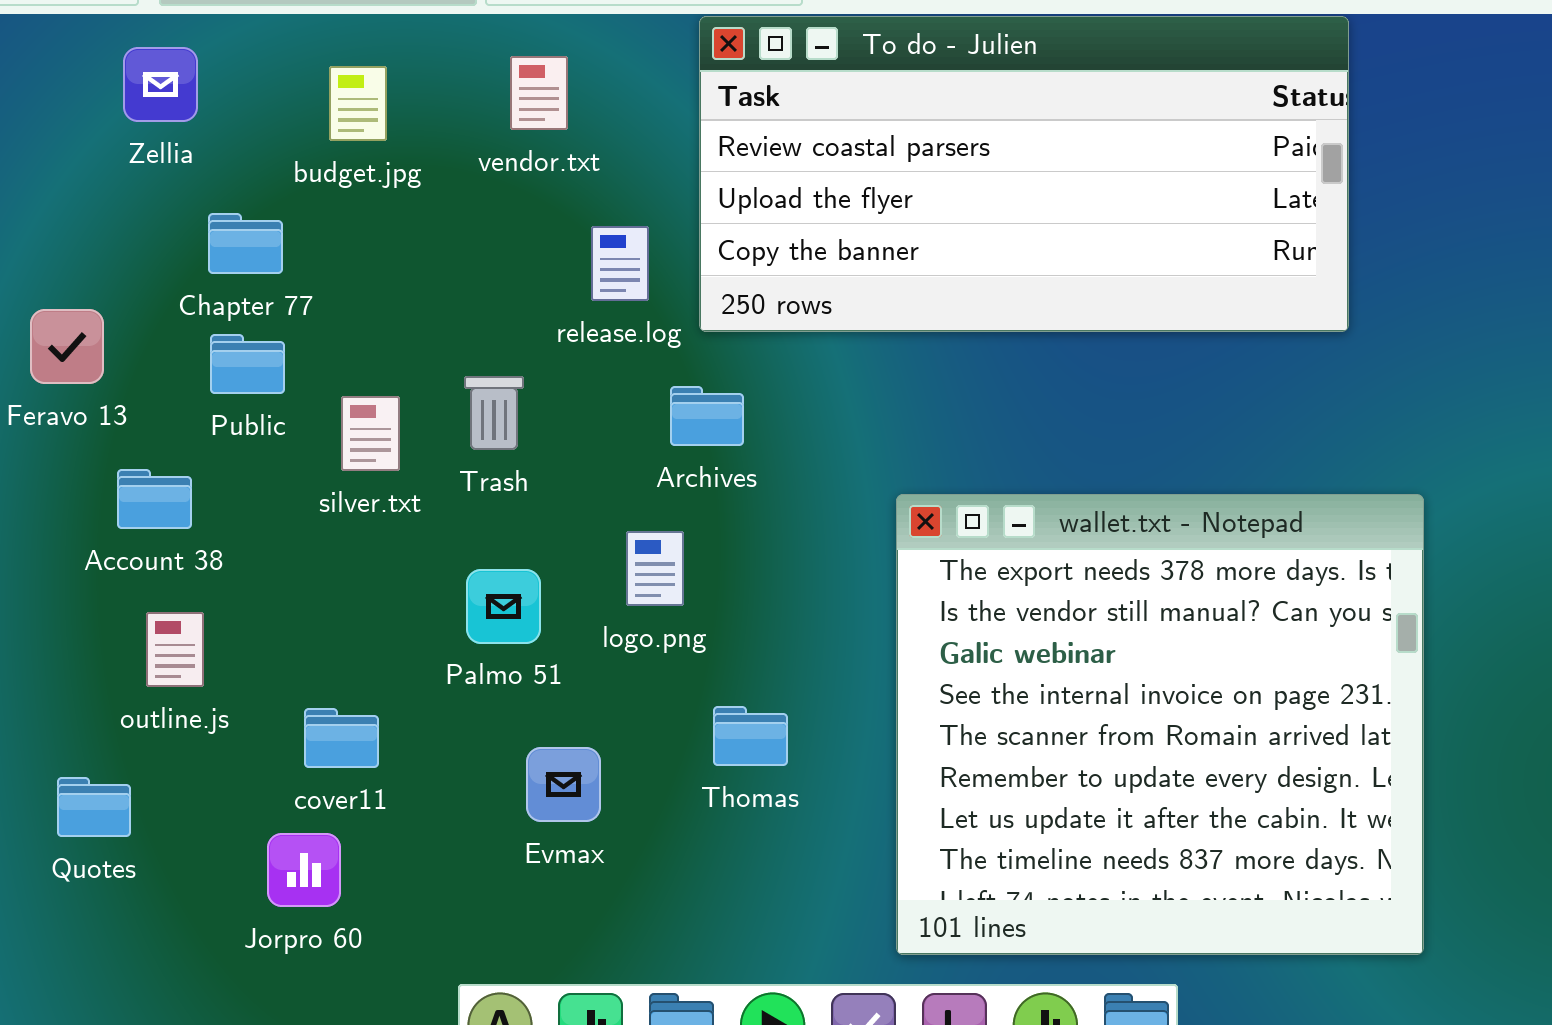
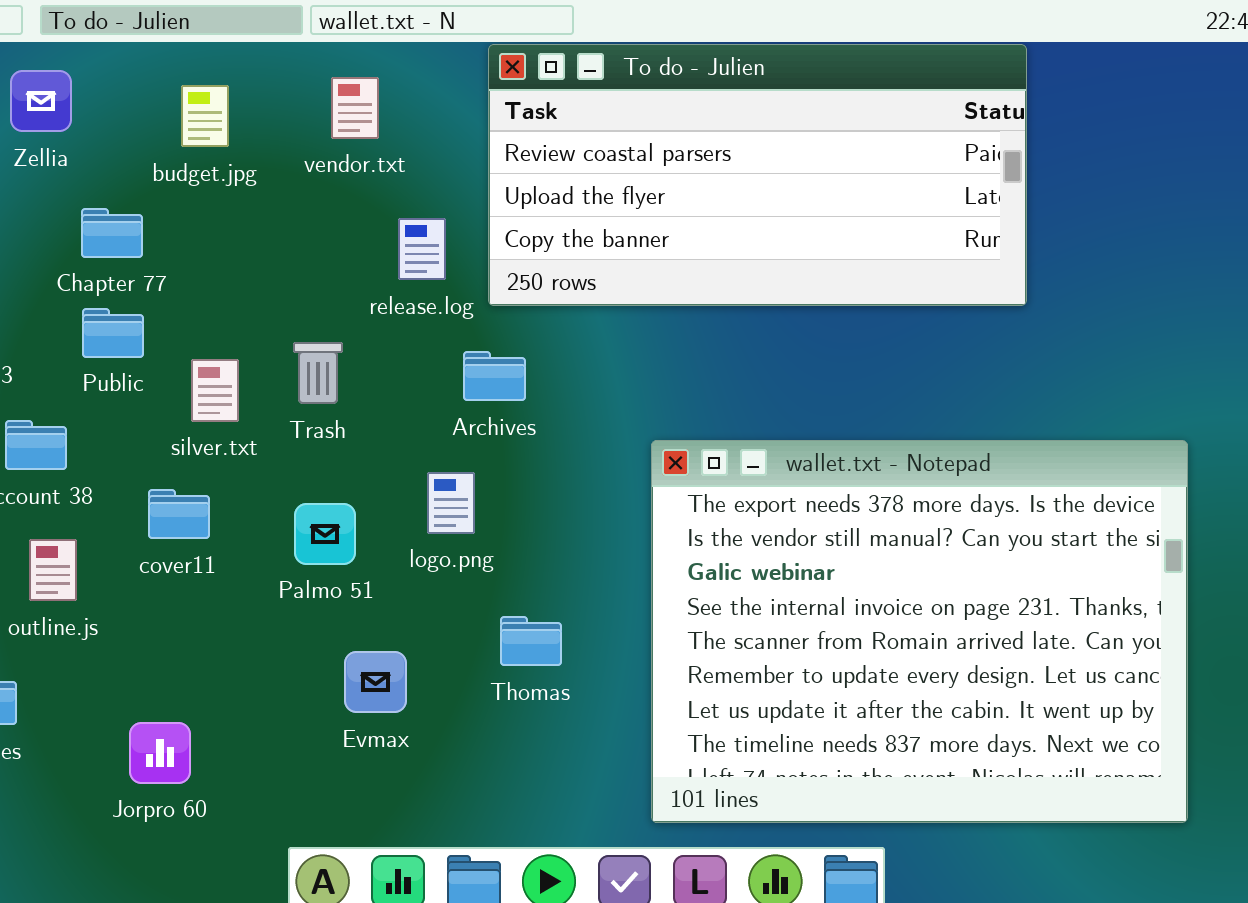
wallet.txt - Notepad: [896,494,1424,955] -> [651,440,1188,823], resized
cover11: [304,708,379,768] -> [148,489,210,539], moved

